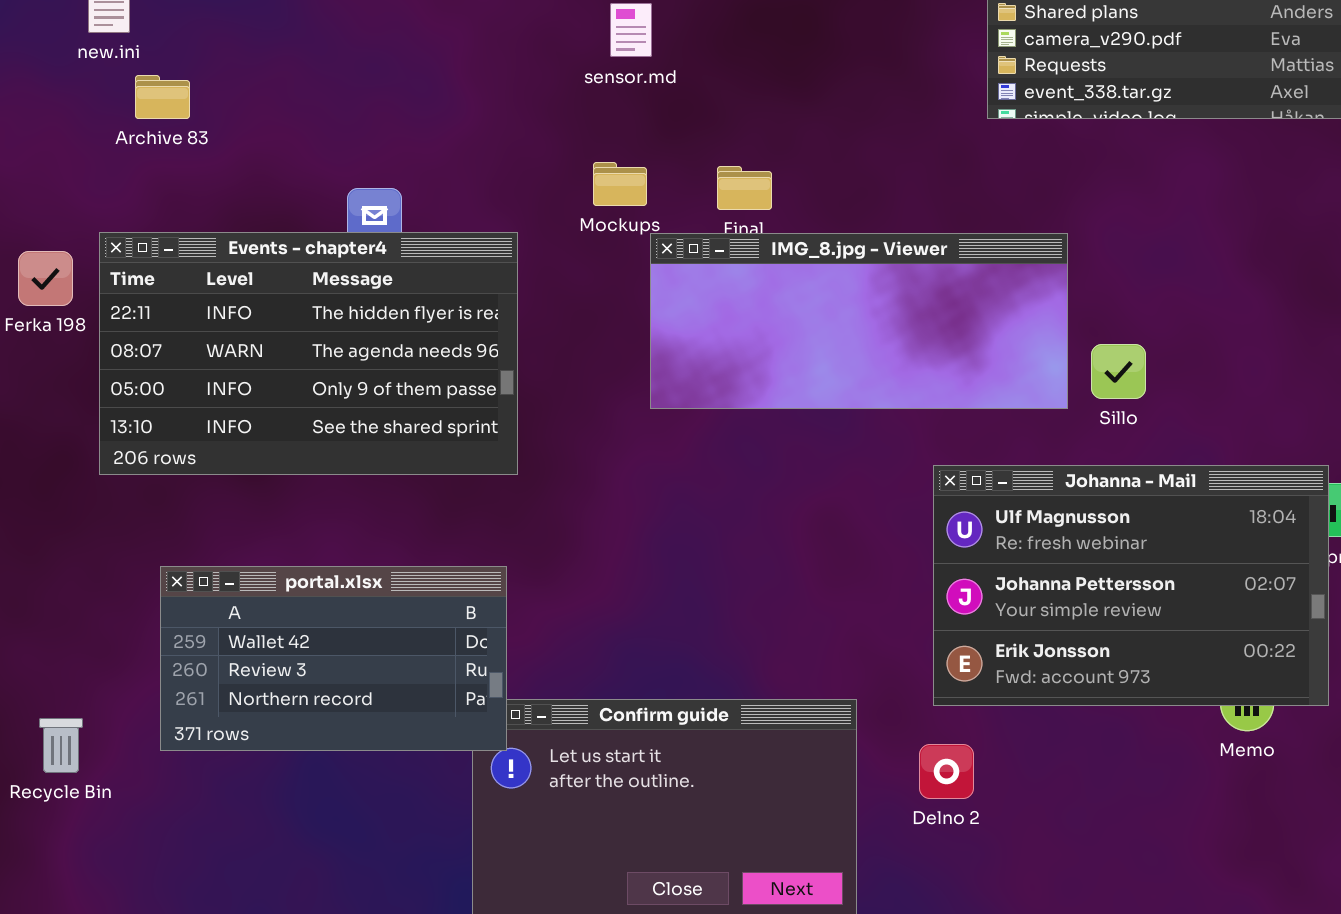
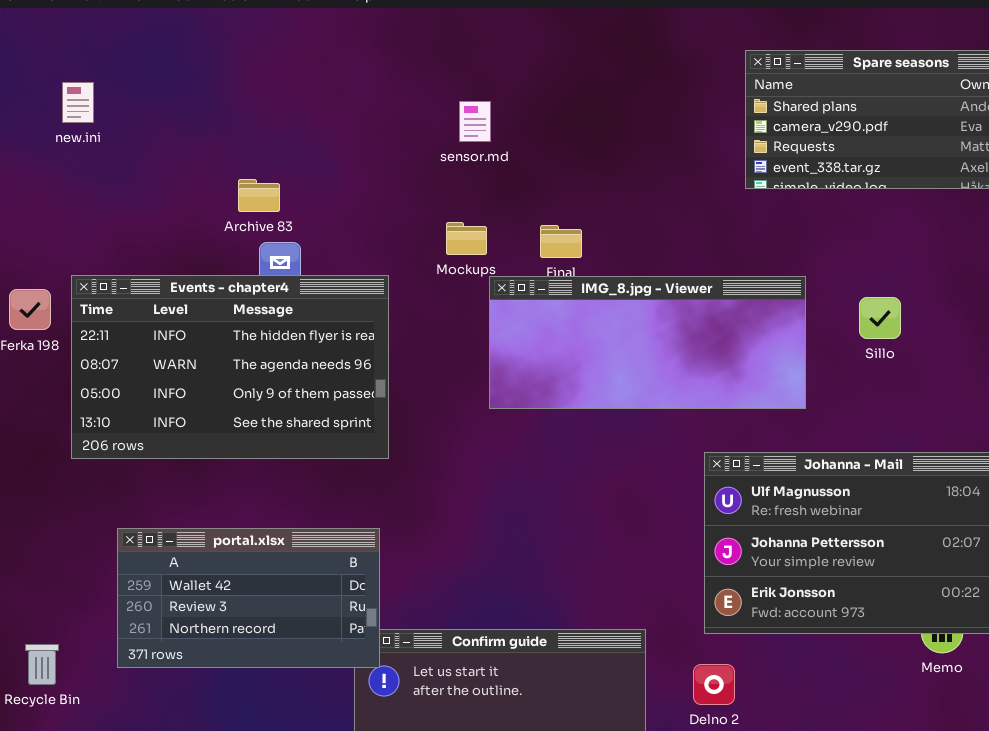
Archive 83: [135,75,190,119] -> [238,179,280,212], moved
Sillo: [1091,344,1146,399] -> [859,297,901,339], moved

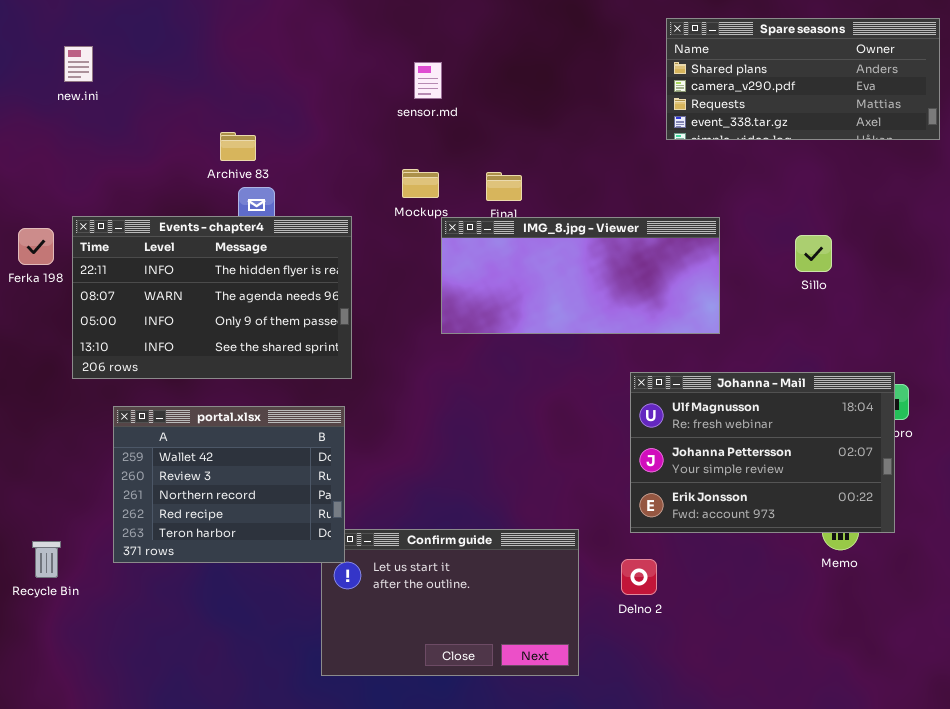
Sillo: [859,297,901,339] -> [795,235,832,272], moved
portal.xlsx: [117,528,380,668] -> [113,406,345,563], resized

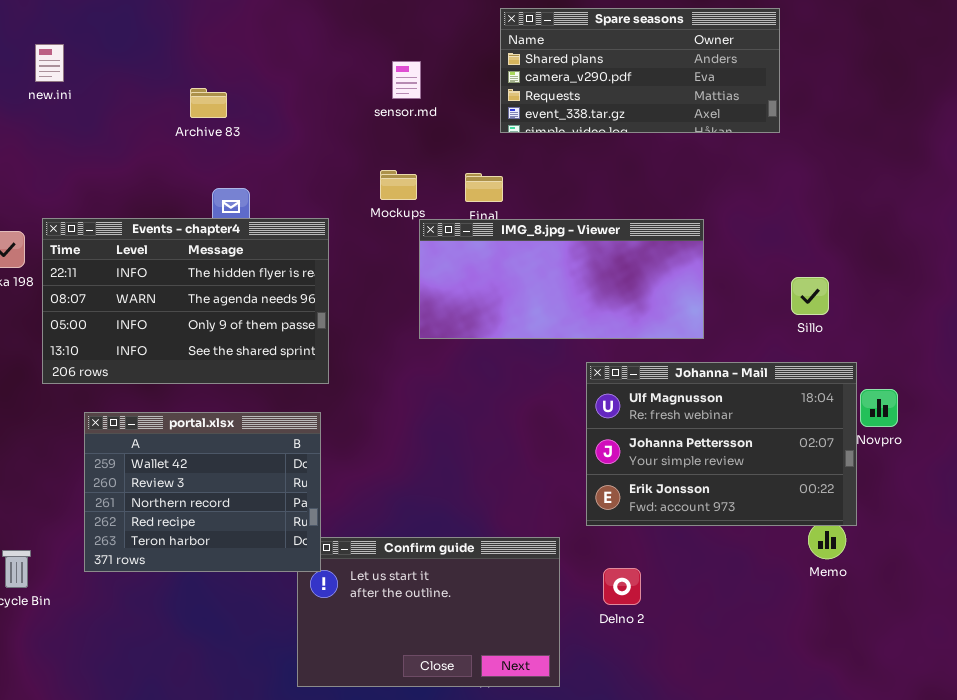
Spare seasons: [666,18,940,140] -> [500,8,780,133], moved
Archive 83: [220,132,256,161] -> [190,88,227,118], moved
Sillo: [795,235,832,272] -> [791,277,829,315], moved
Johanna - Mail: [630,372,895,533] -> [586,362,857,526], moved

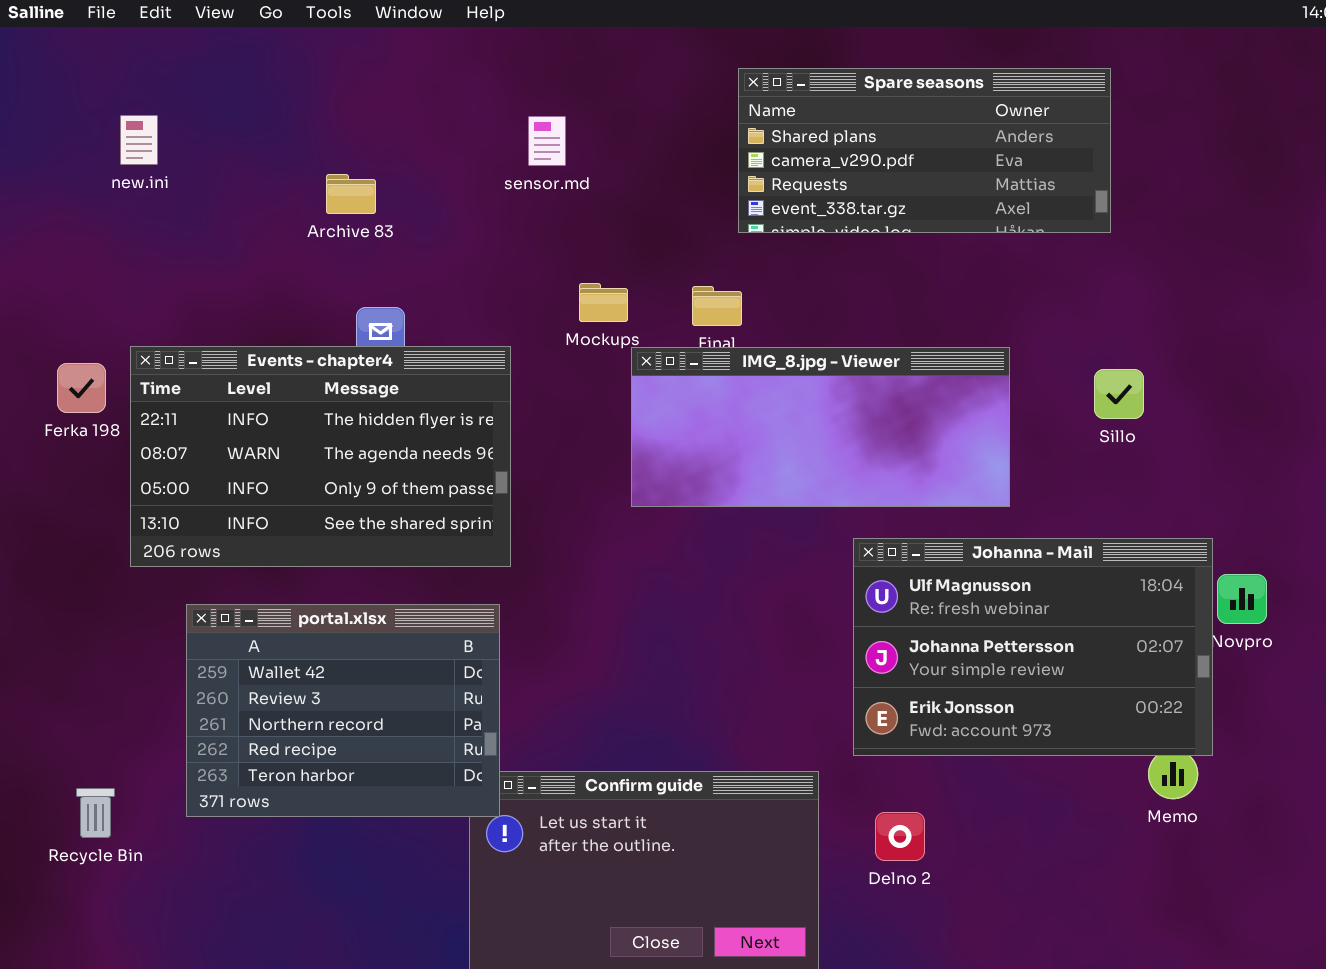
sensor.md: [392,61,421,99] -> [528,116,566,166], moved
Sillo: [791,277,829,315] -> [1094,369,1144,419], moved

